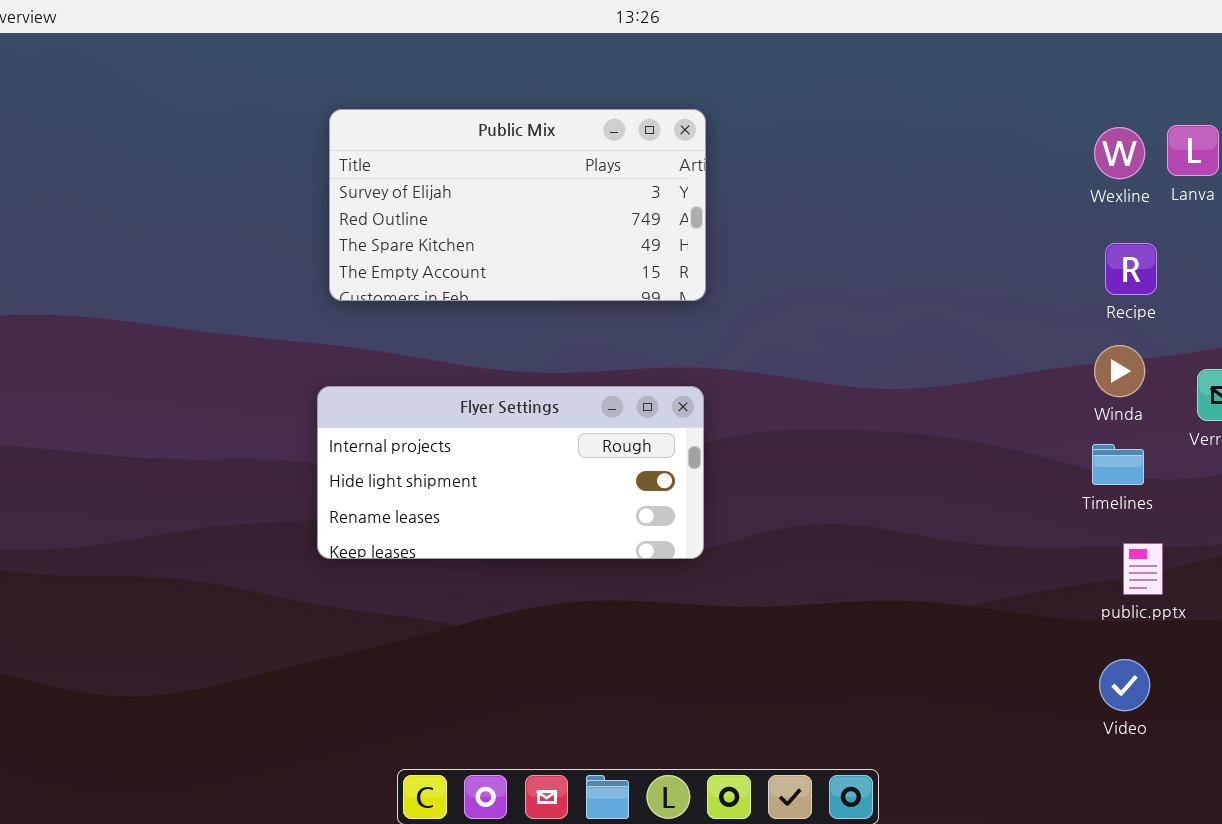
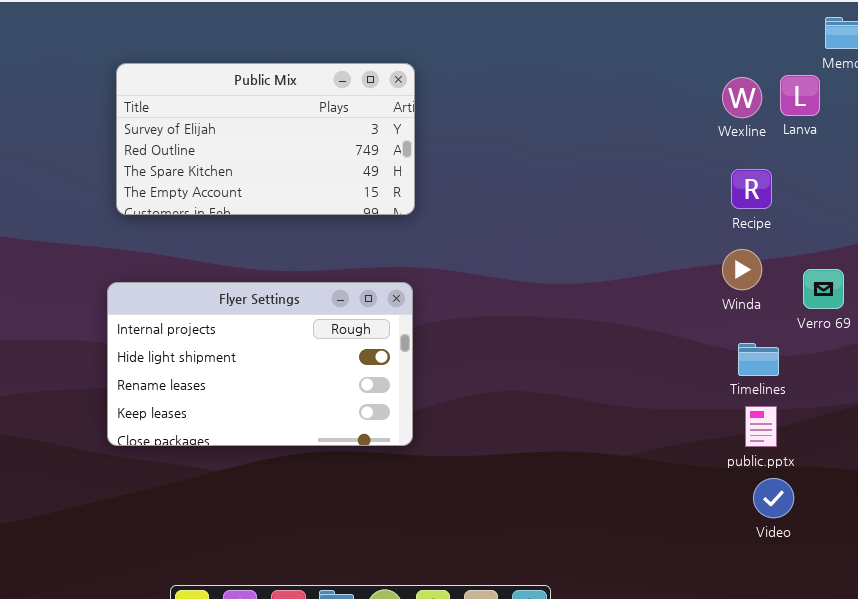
Flyer Settings: [317,386,704,559] -> [107,282,413,446], resized
Timelines: [1092,444,1144,485] -> [738,343,779,376], moved
Video: [1099,659,1150,711] -> [753,478,794,518], moved

